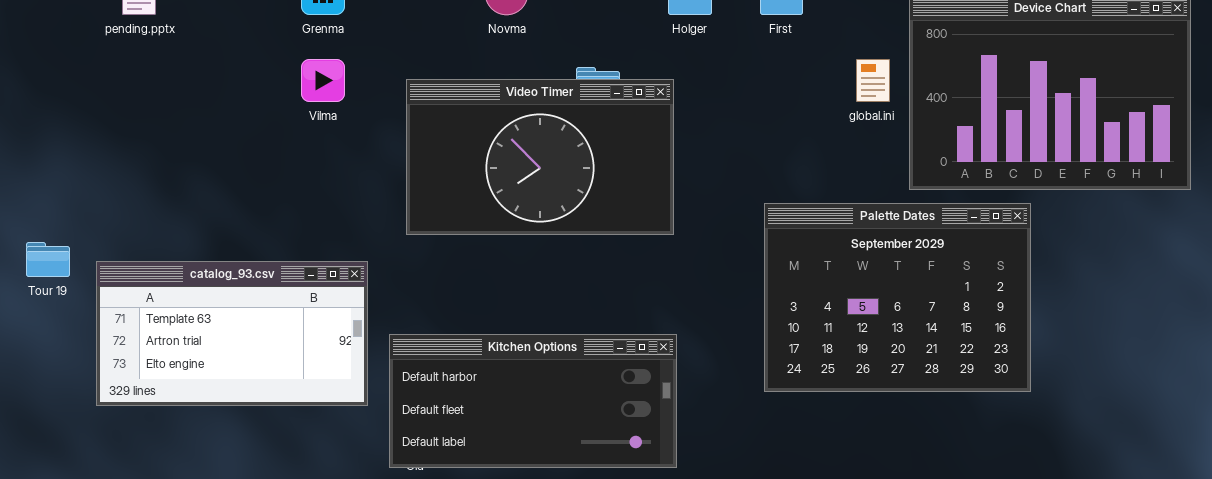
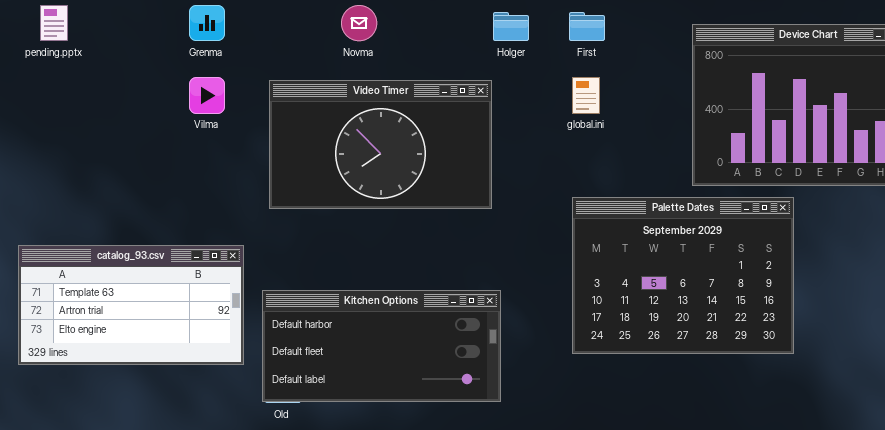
global.ini: [856,59,890,102] -> [572,77,600,114], moved
Video Timer: [406,79,674,235] -> [269,80,492,209], moved
Kitchen Options: [389,334,677,468] -> [262,290,501,402], moved

